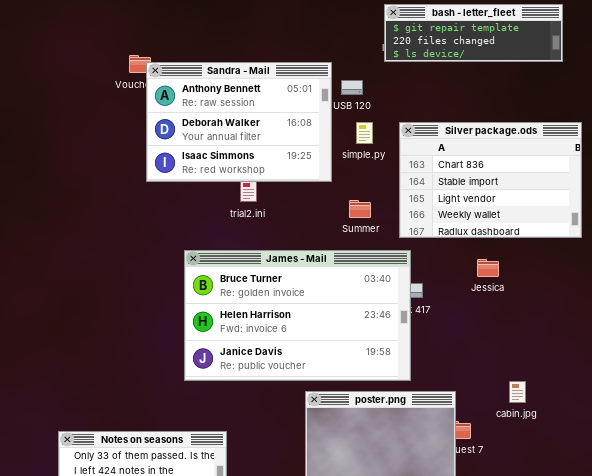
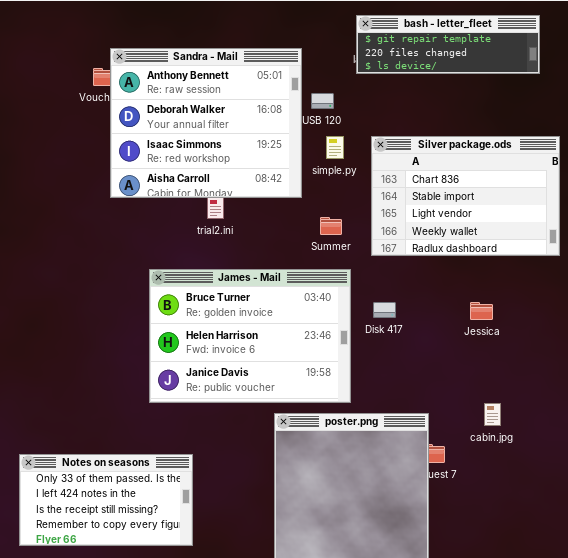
Sandra - Mail: [146,62,332,182] -> [110,48,302,198], resized
James - Mail: [184,250,411,381] -> [149,269,351,403], resized
Jessica: [477,259,499,277] -> [470,302,493,320], moved

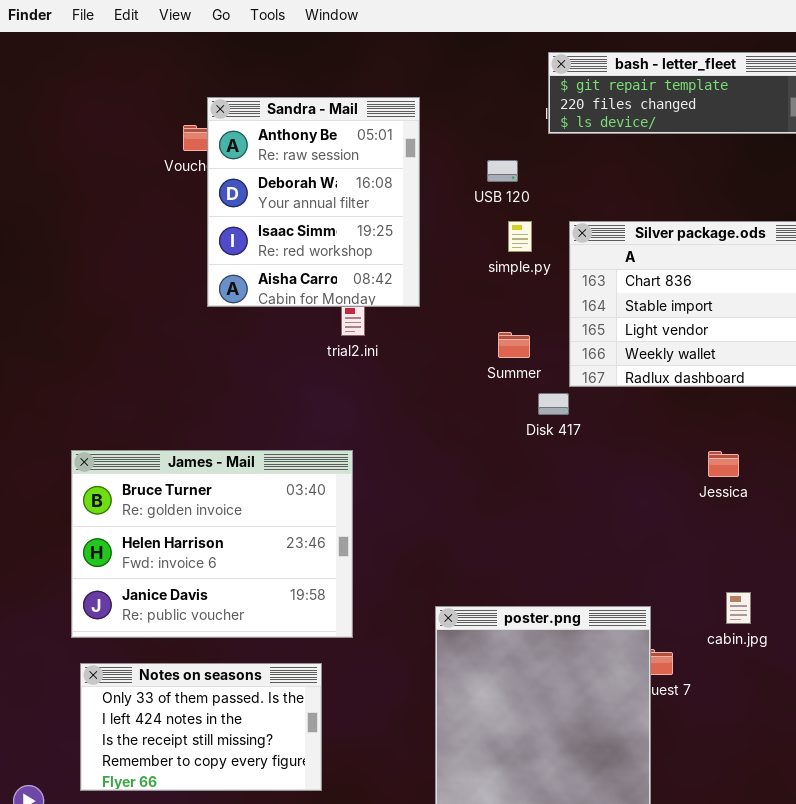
Sandra - Mail: [110,48,302,198] -> [207,97,420,307], resized
James - Mail: [149,269,351,403] -> [71,450,353,638], moved
Disk 417: [373,302,396,318] -> [538,393,569,415], moved

